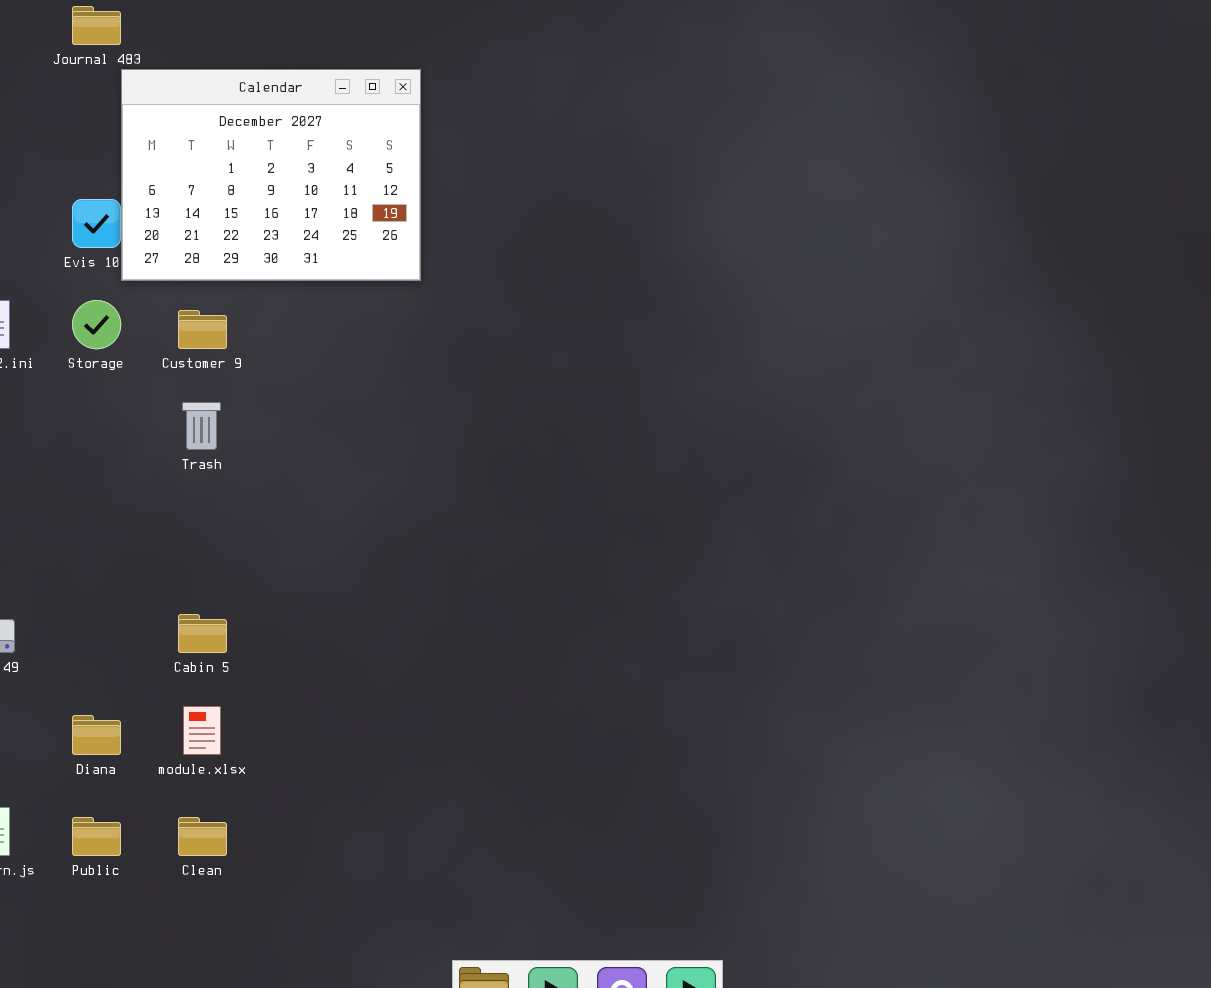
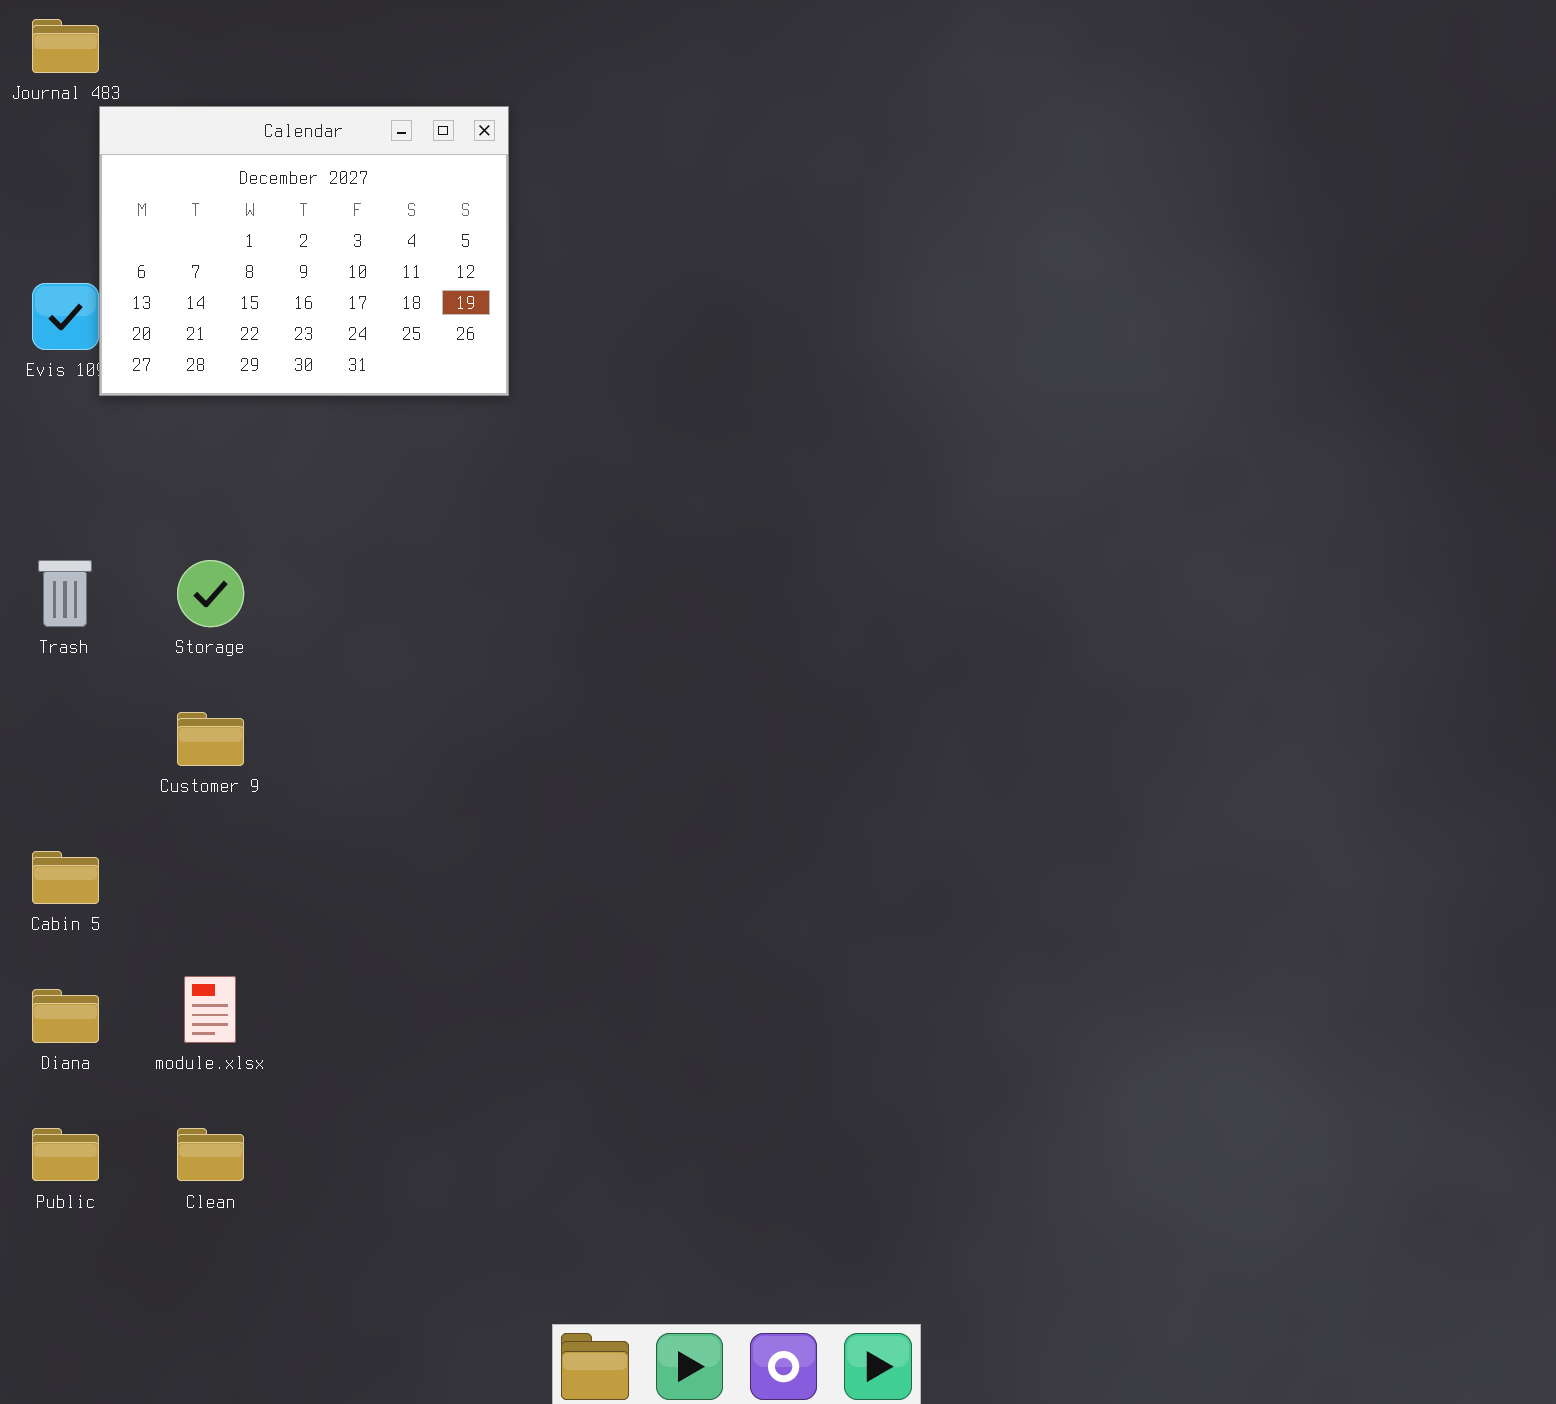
Storage: [72,300,121,349] -> [177,560,244,627], moved
Customer 9: [178,310,227,349] -> [177,712,244,766], moved
Trash: [182,402,221,450] -> [38,560,92,627], moved
Cabin 5: [178,614,227,653] -> [32,851,99,904], moved

